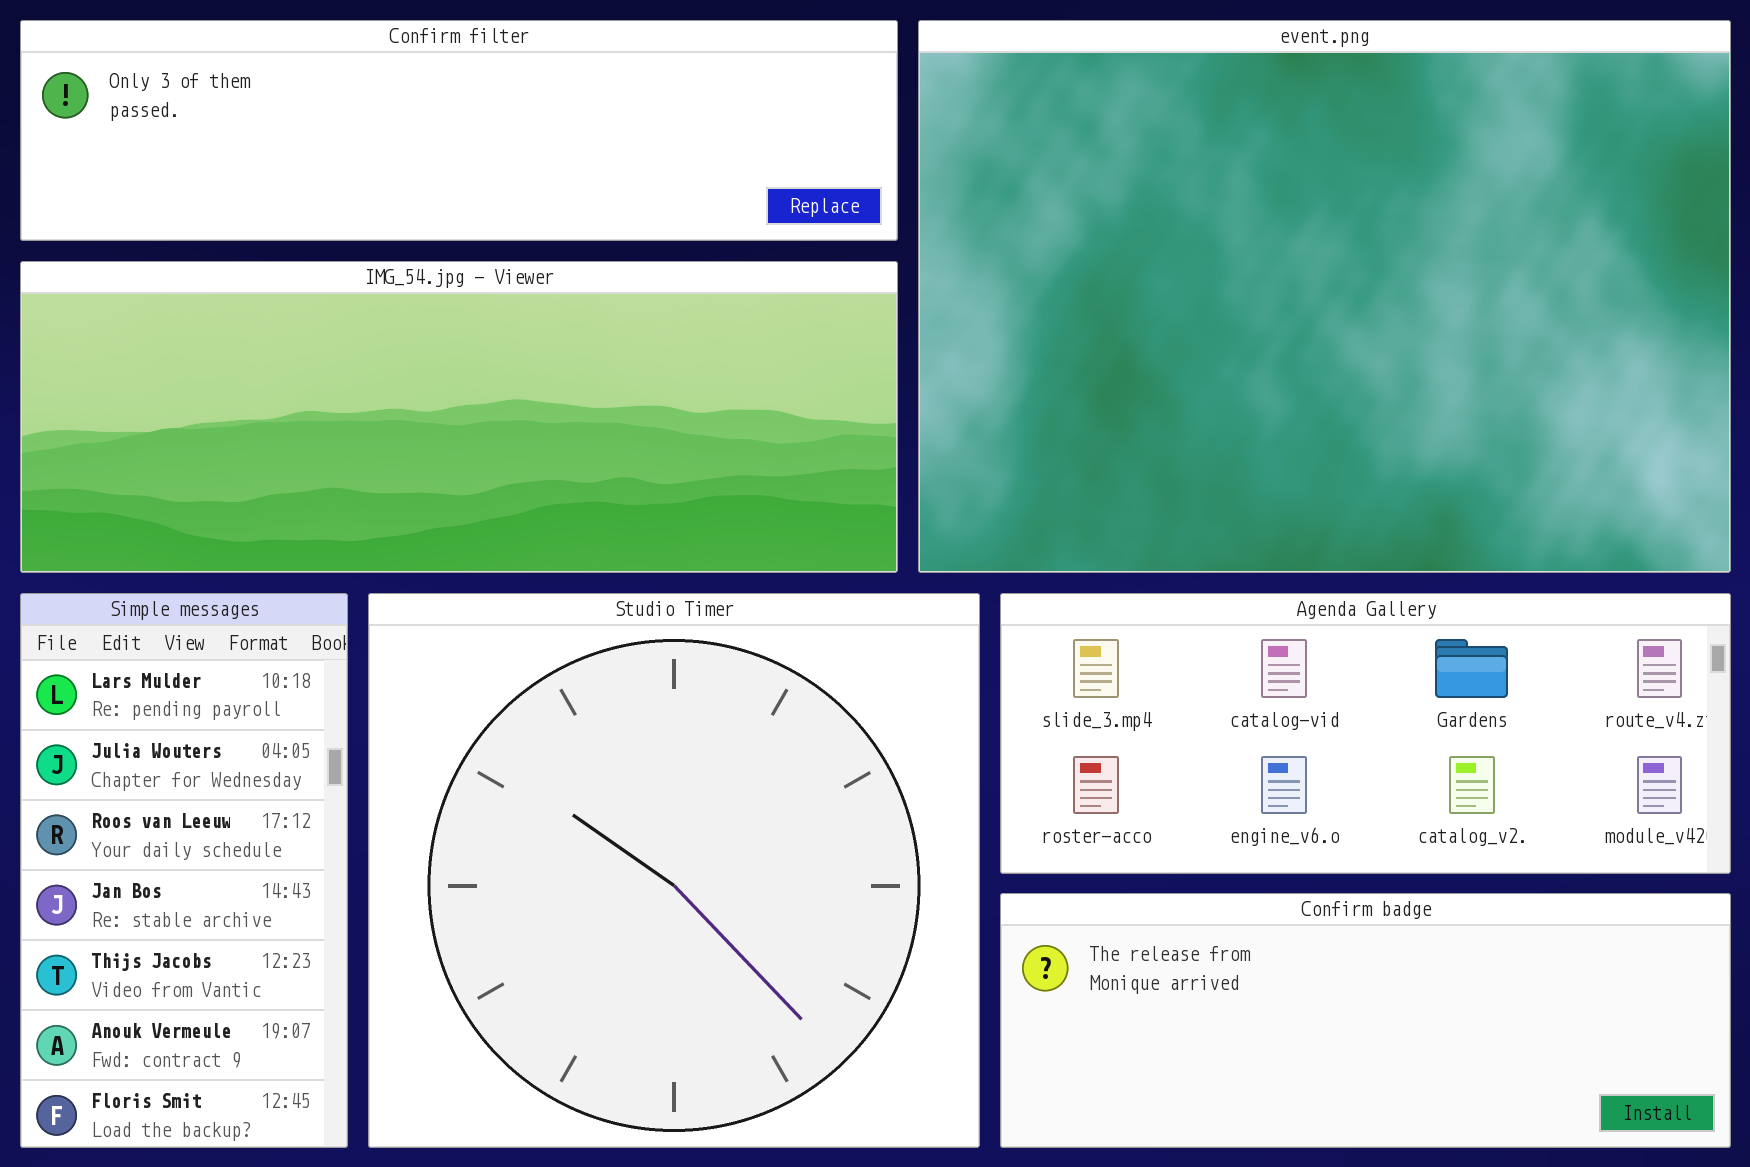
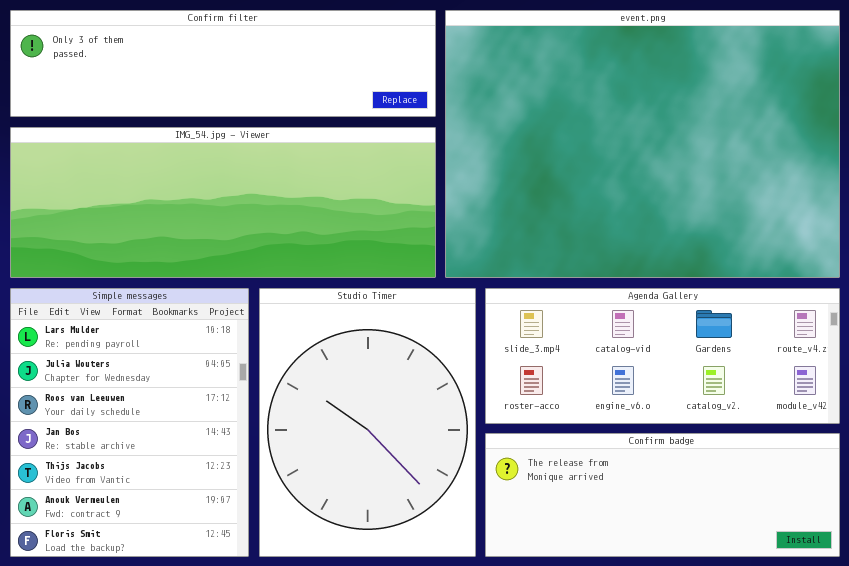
Simple messages: [20,593,348,1148] -> [10,288,249,557], resized
Studio Timer: [368,593,980,1148] -> [259,288,476,557], resized

